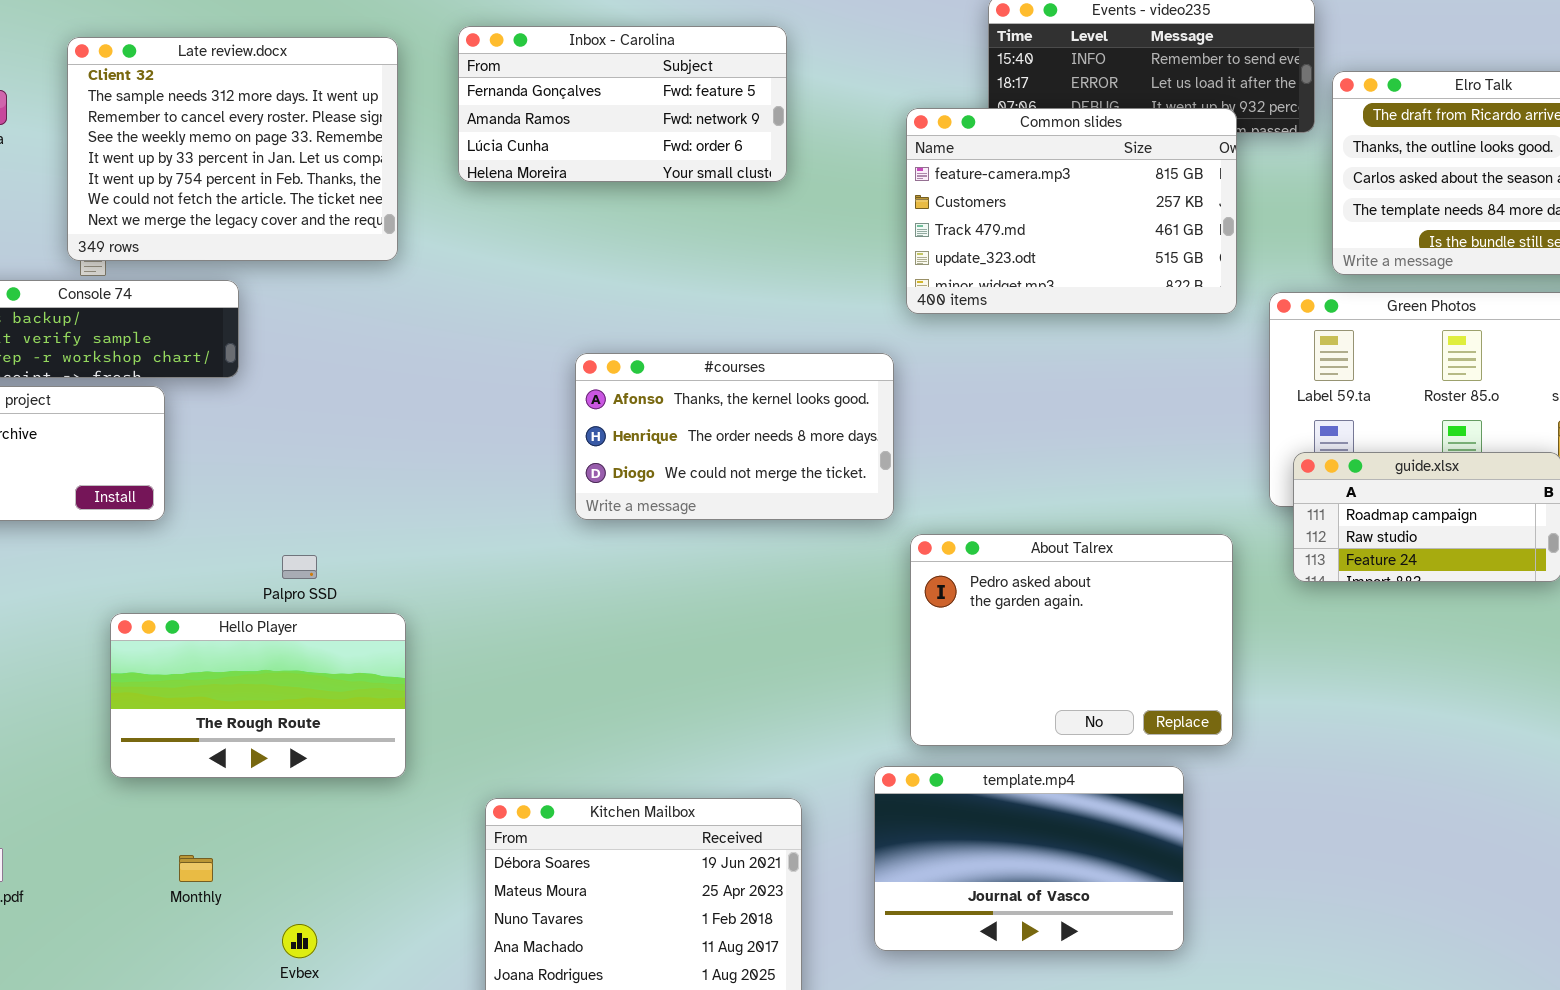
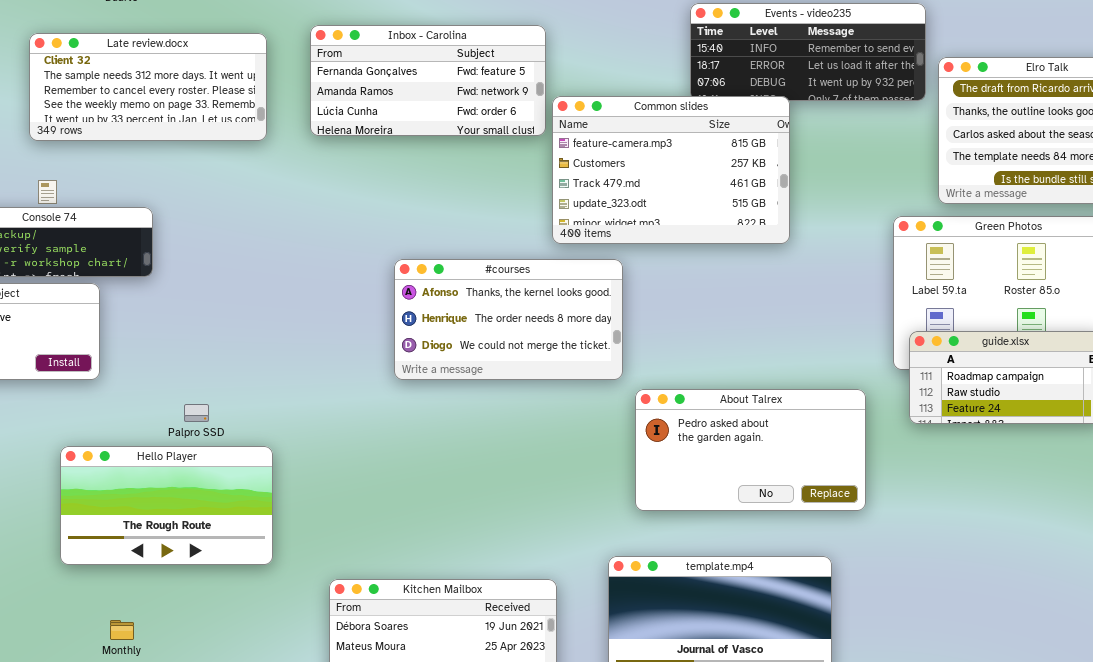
Late review.docx: [67,37,398,261] -> [29,33,267,141], resized
Common slides: [906,108,1237,314] -> [552,96,790,244], moved
About Talrex: [910,534,1233,746] -> [635,389,866,511], resized

